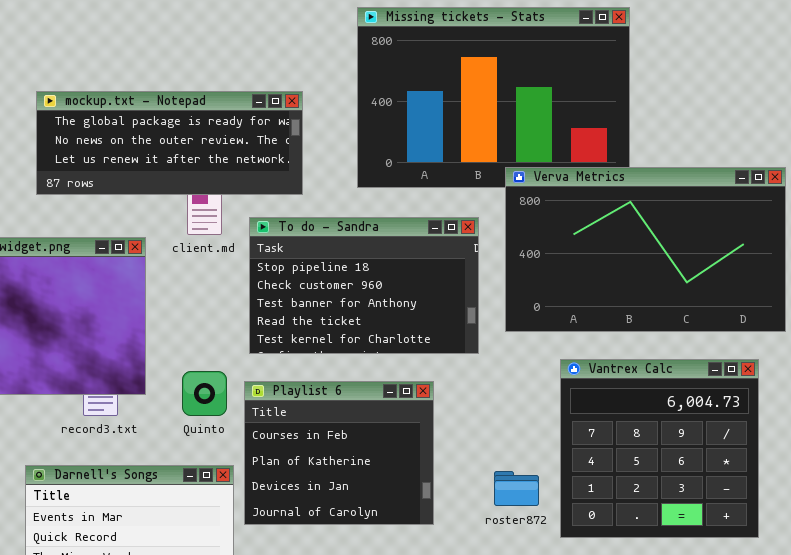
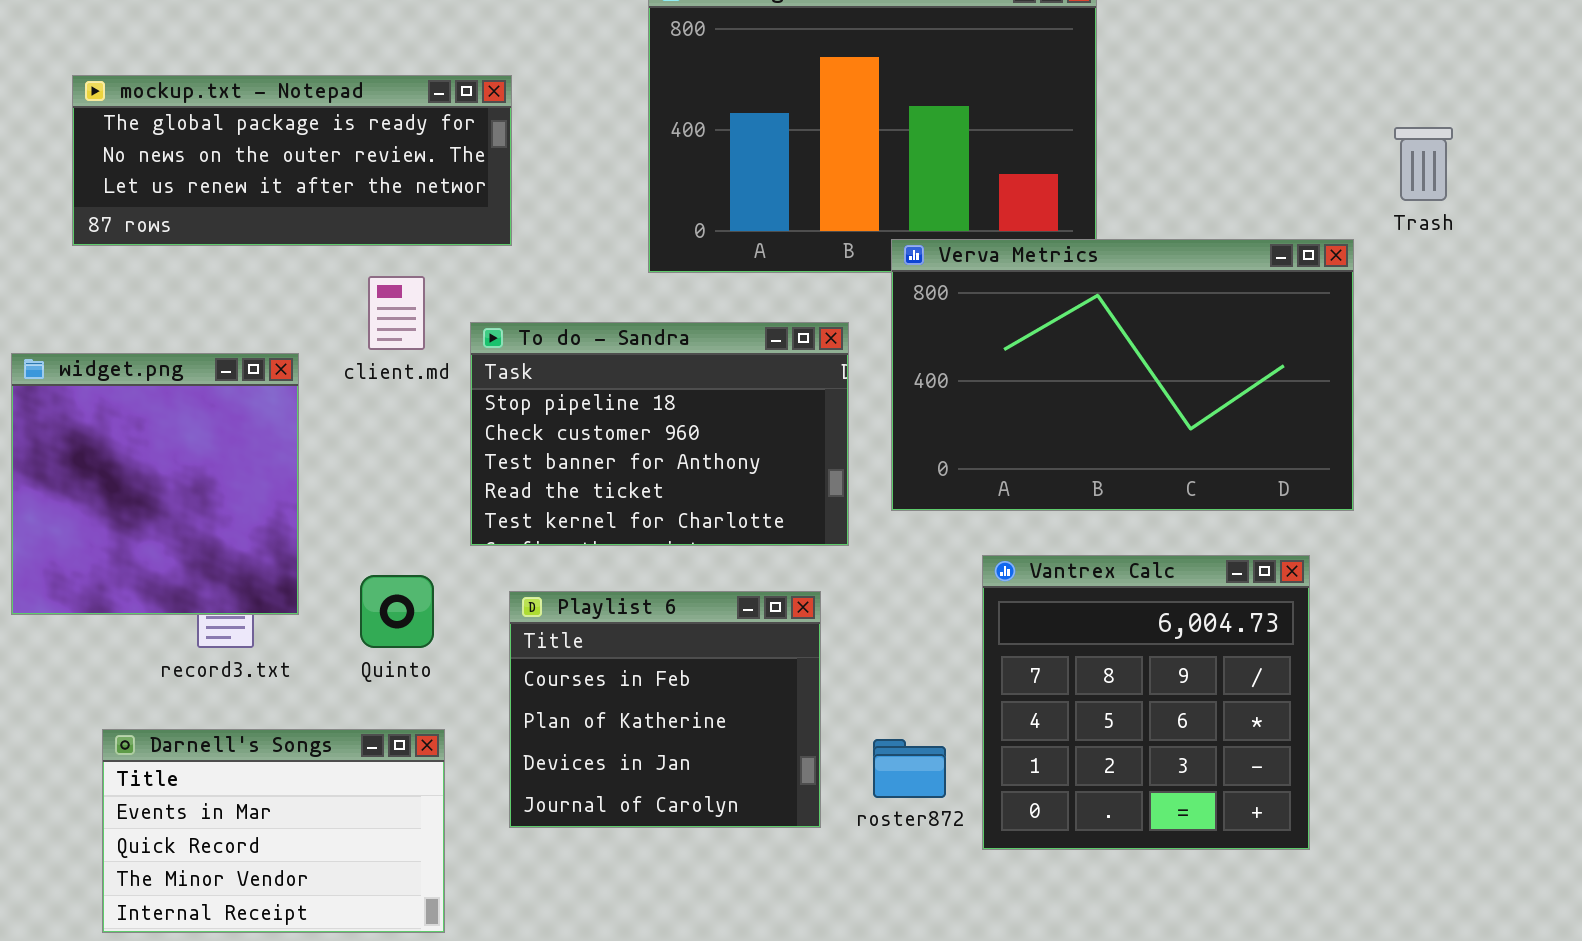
mockup.txt - Notepad: [36,91,303,195] -> [72,75,512,246], moved
Playlist 6: [244,381,434,525] -> [509,591,821,828], moved

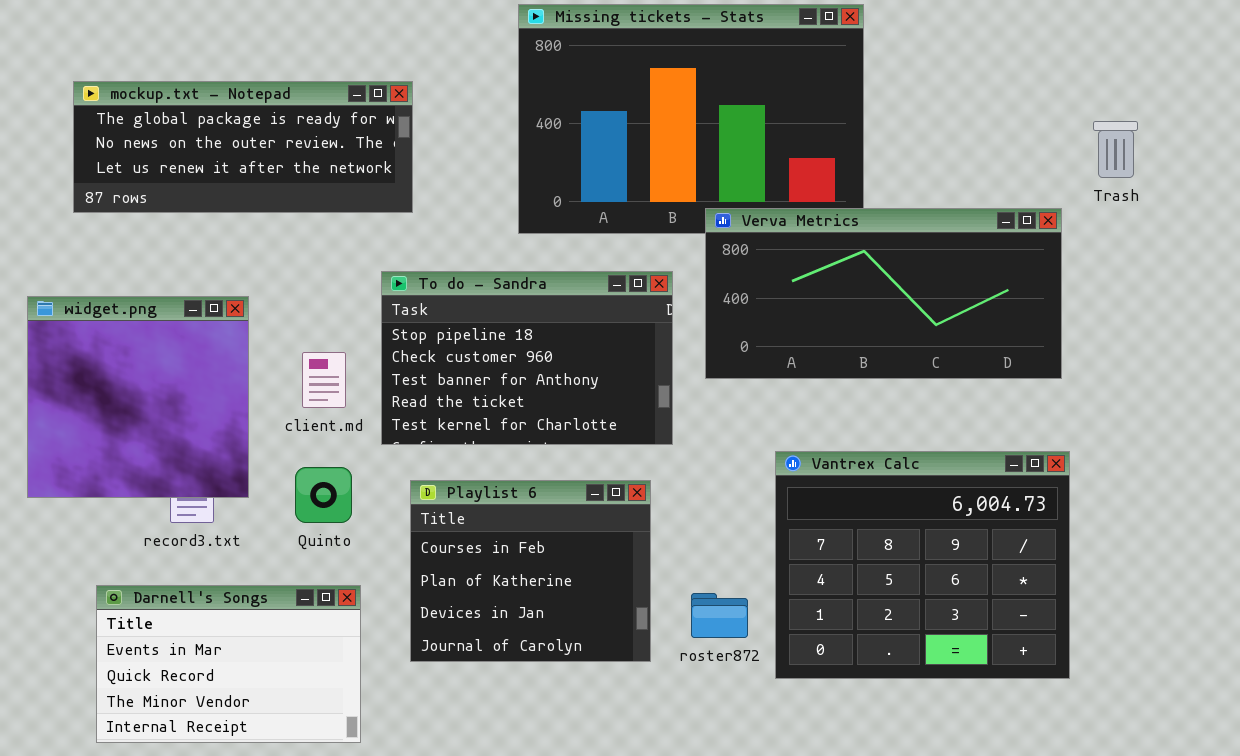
Verva Metrics: [891,239,1354,511] -> [705,208,1062,379], resized
client.md: [368,276,425,350] -> [302,352,346,408], moved
Vantrex Calc: [982,555,1310,850] -> [775,451,1070,679], resized

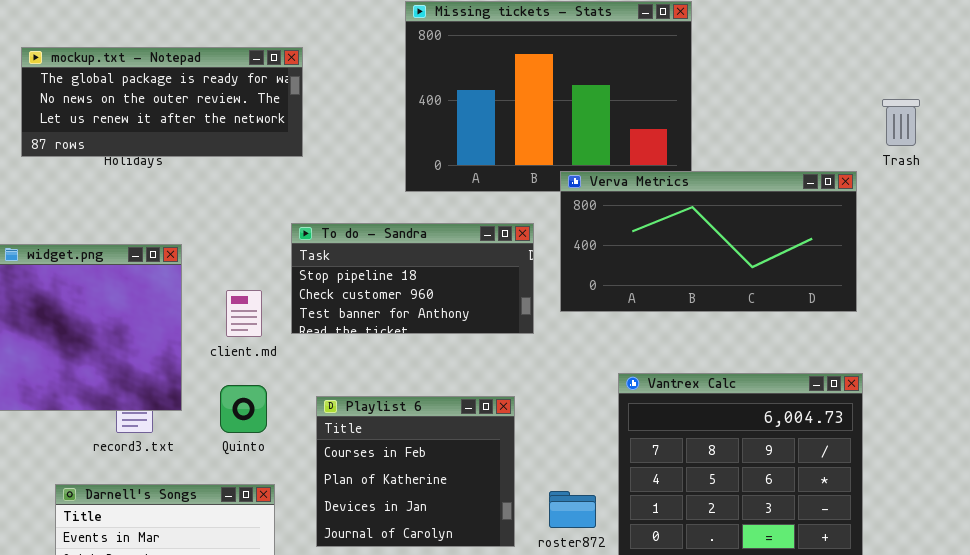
mockup.txt - Notepad: [73,81,413,213] -> [21,47,303,157], moved
To do - Sandra: [381,271,673,445] -> [291,223,534,334], resized

